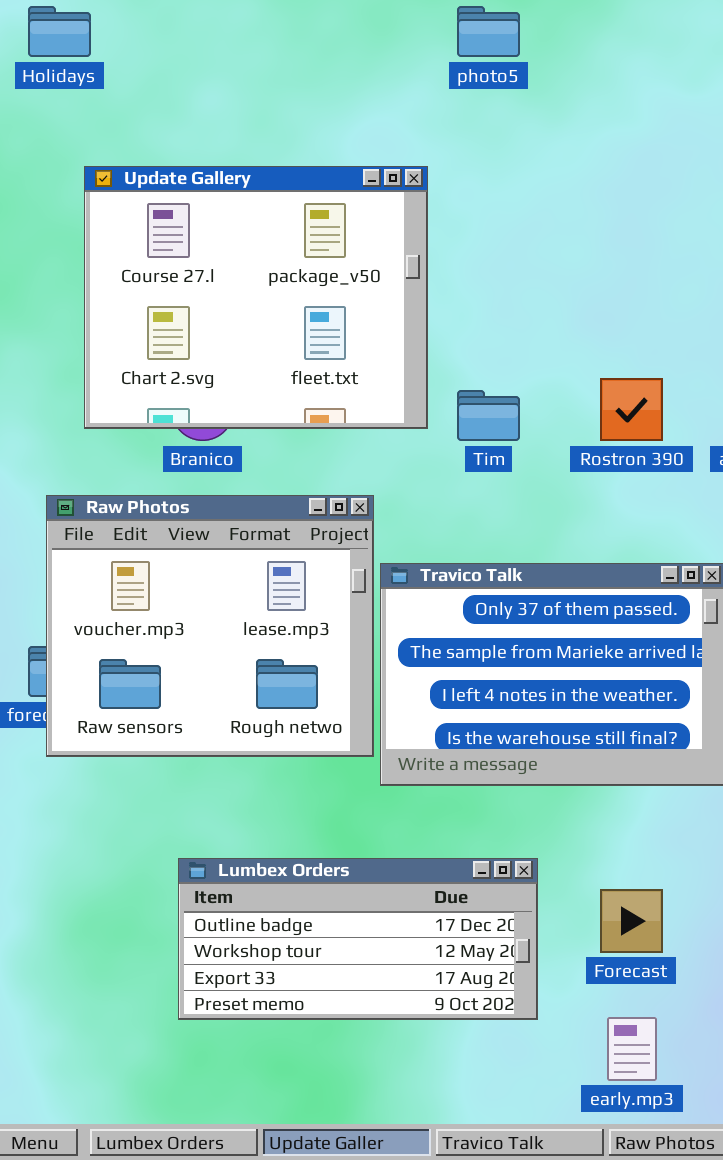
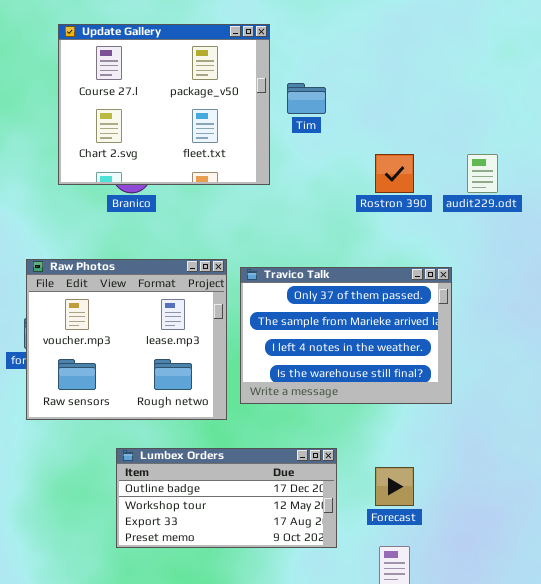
Tim: [457,390,520,441] -> [287,83,326,114], moved
Raw Photos: [46,495,374,757] -> [26,259,227,420], moved

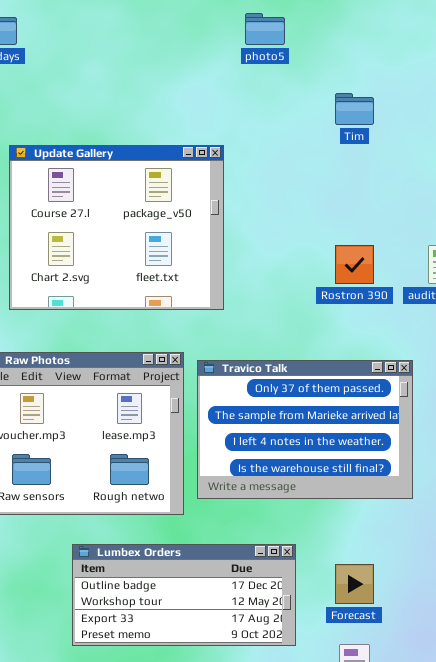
Update Gallery: [58,24,270,185] -> [9,145,224,310], moved
Tim: [287,83,326,114] -> [335,93,374,125], moved

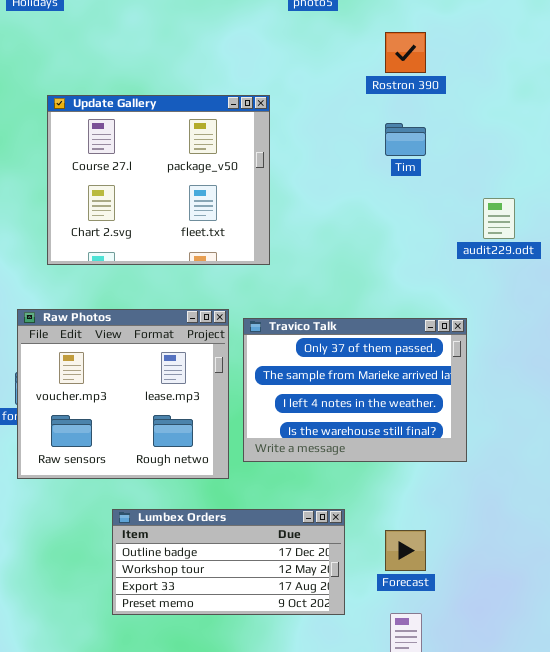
Tim: [335,93,374,125] -> [385,123,426,156], moved
Rostron 390: [335,245,374,284] -> [385,32,426,73], moved

